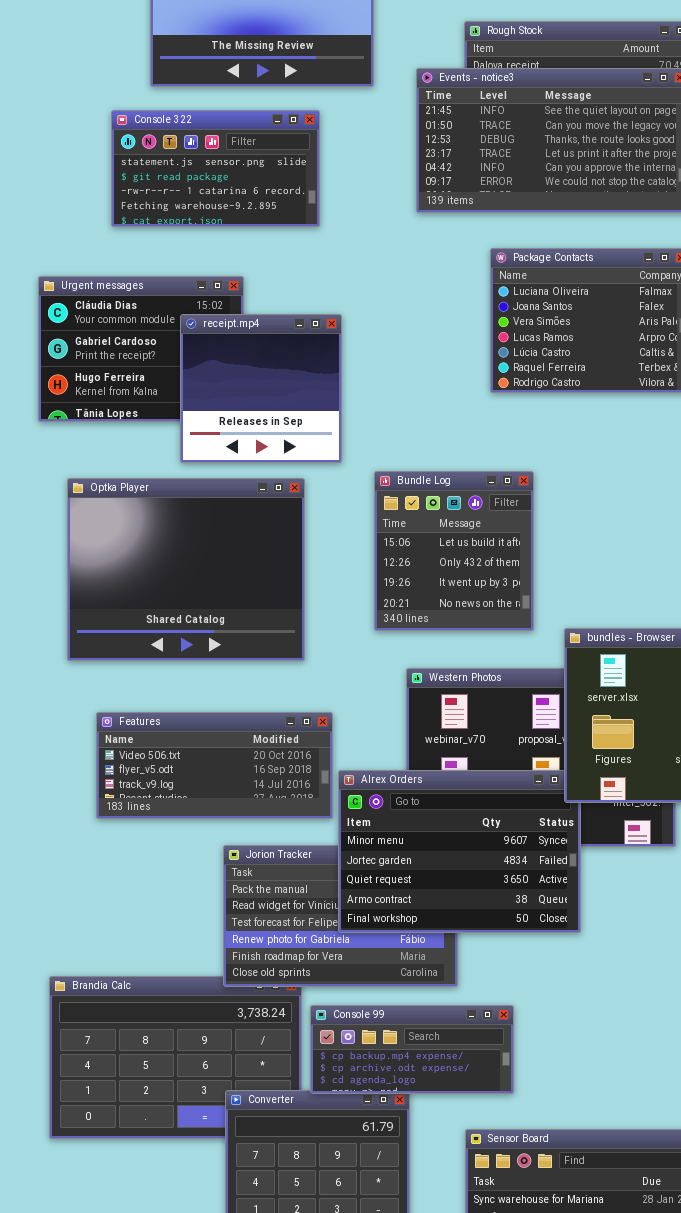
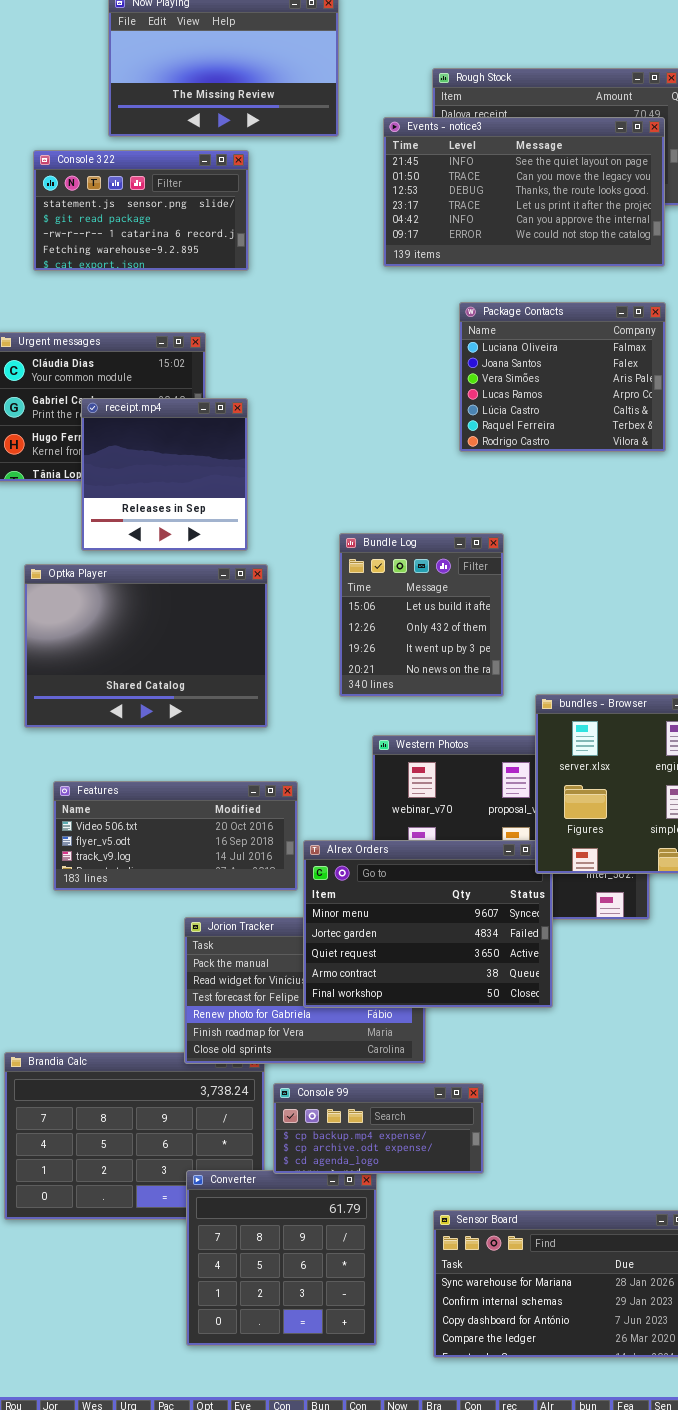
Console 322: [111,110,320,227] -> [33,150,249,271], moved
receipt.mp4: [180,314,342,463] -> [81,398,248,551], moved
Optka Player: [67,478,305,661] -> [24,564,268,728], resized

